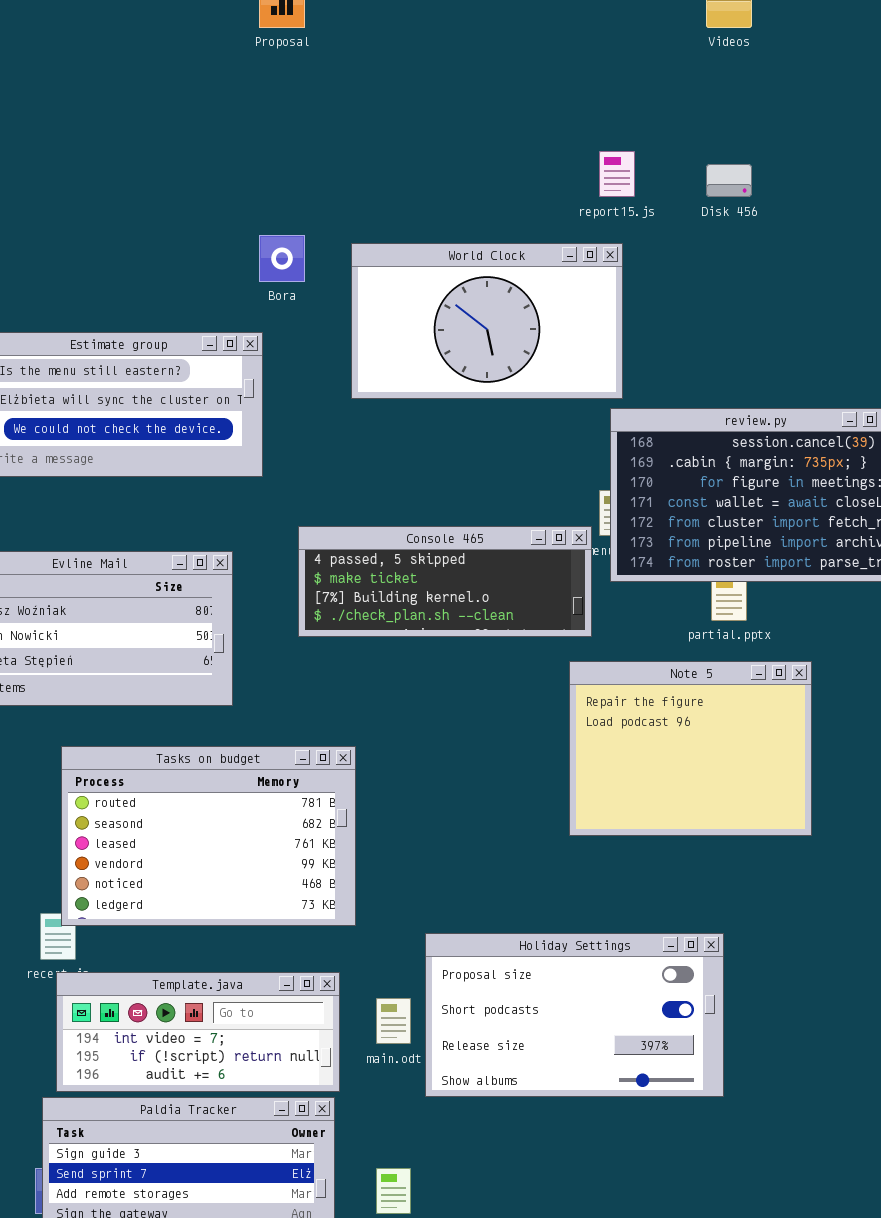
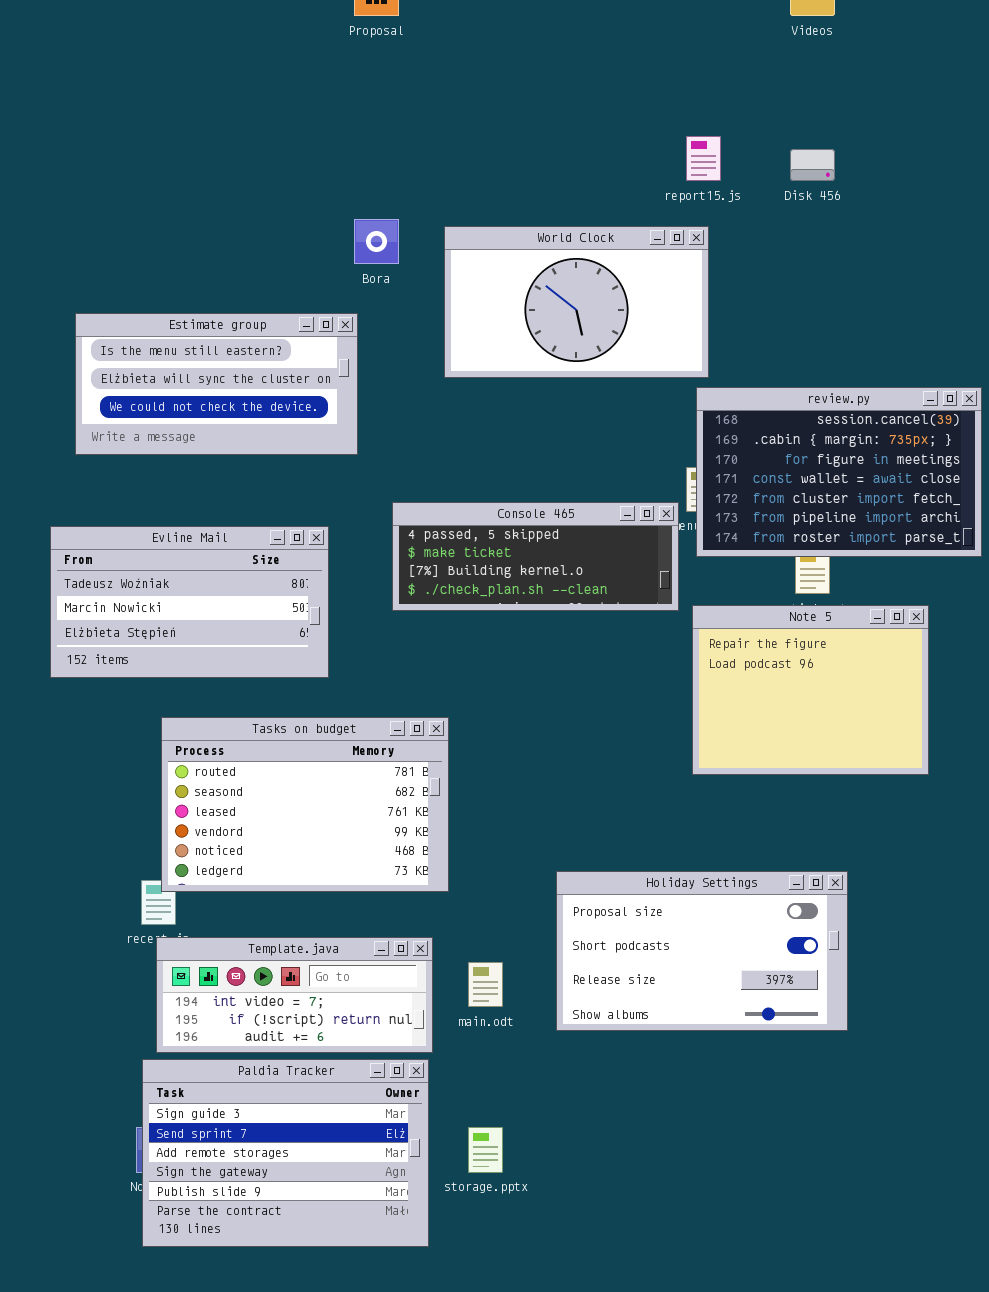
Note 5: [569,661,812,836] -> [692,605,929,775], moved
Holiday Settings: [425,933,724,1097] -> [556,871,848,1031], moved

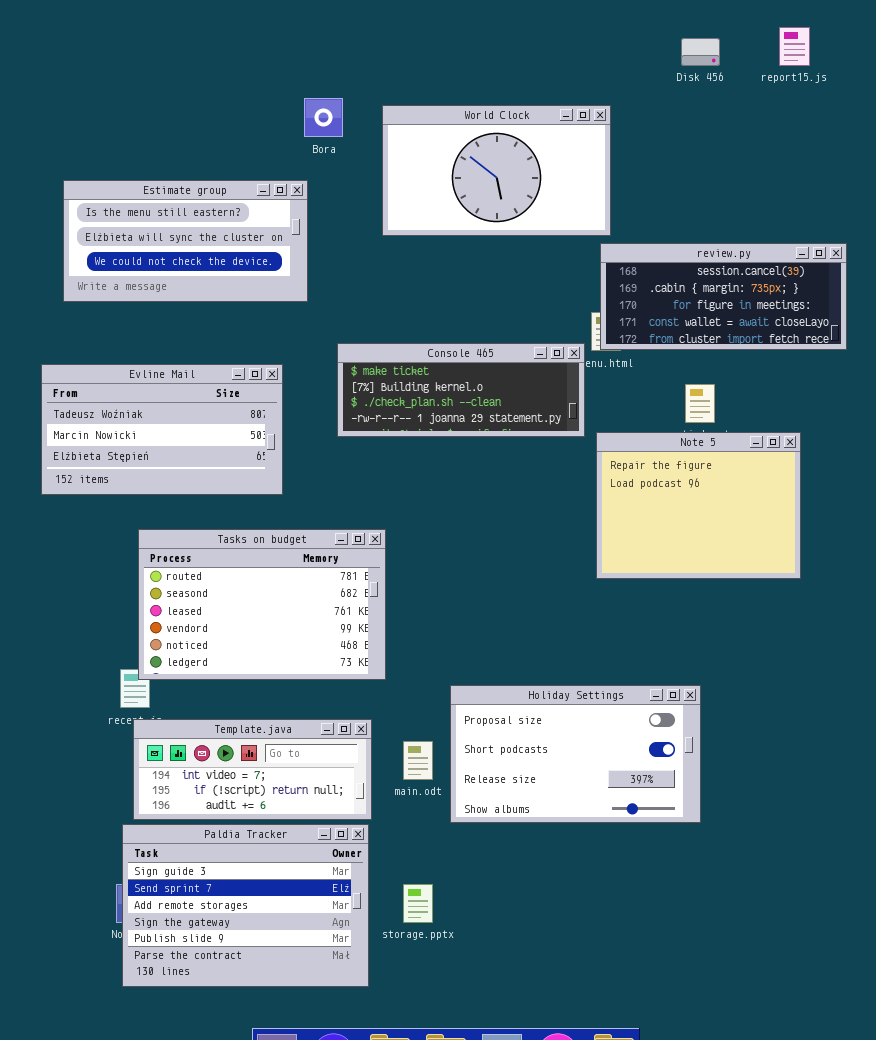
report15.js: [686,136,721,181] -> [779,27,810,66], moved
review.py: [696,387,982,557] -> [600,243,847,350], resized
Console 465: [392,502,679,611] -> [337,343,585,437], scrolled down 1 row
Holiday Settings: [556,871,848,1031] -> [450,685,701,823], moved

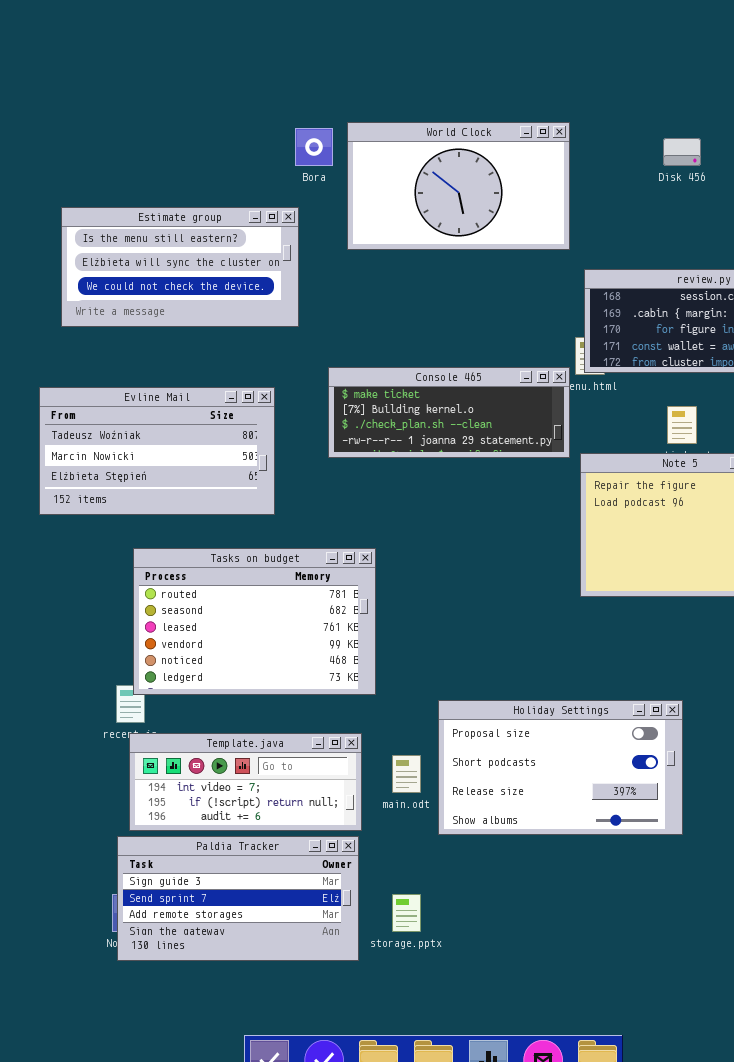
Disk 456: [681,38,720,66] -> [663,138,701,166], moved
World Clock: [382,105,611,236] -> [347,122,570,250], moved
Paldia Tracker: [122,824,369,987] -> [117,836,359,961], resized

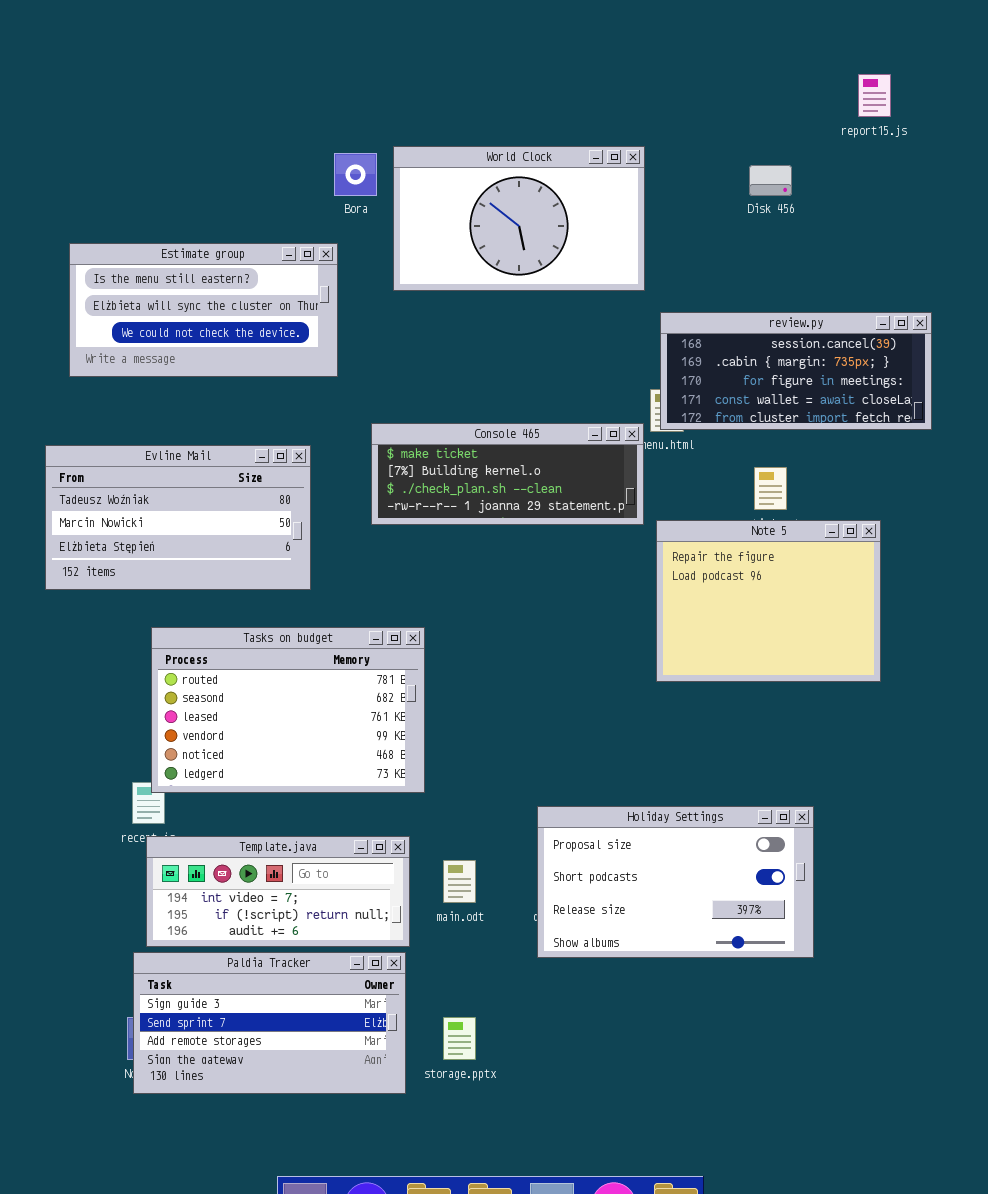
Holiday Settings: [438,700,683,835] -> [537,806,814,958], moved

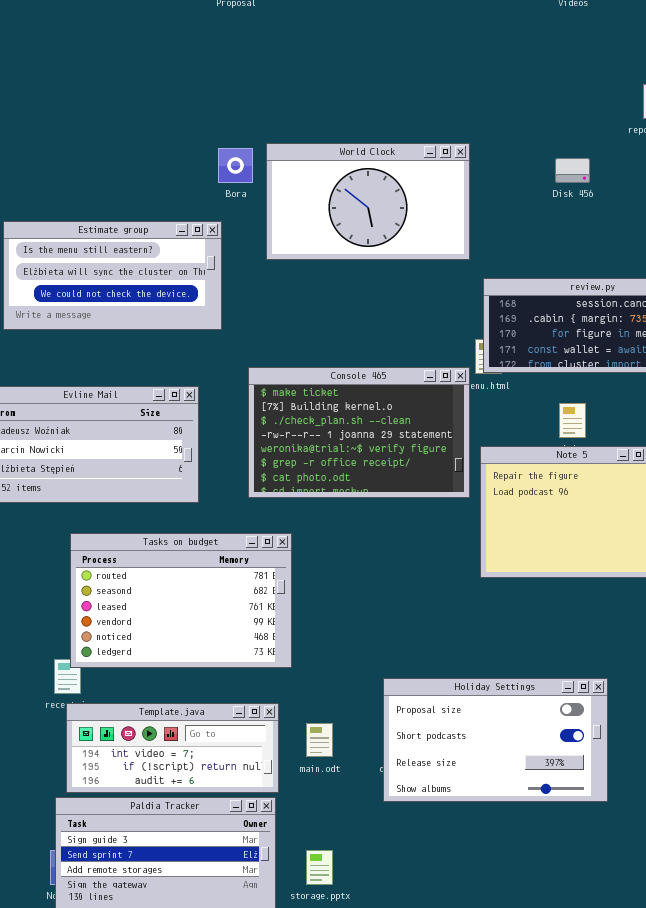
Console 465: [371,423,644,525] -> [248,367,470,498], resized

